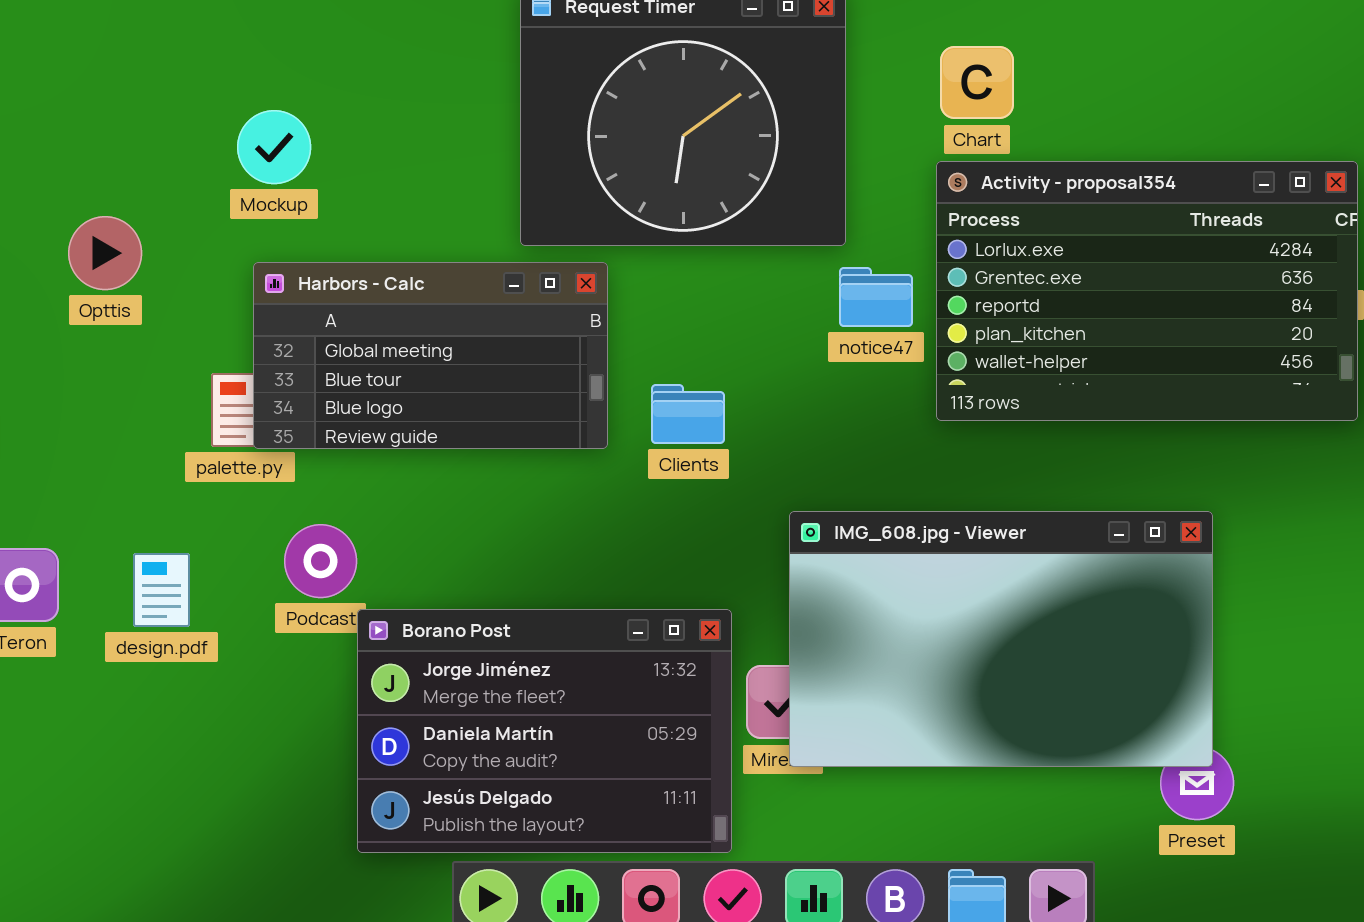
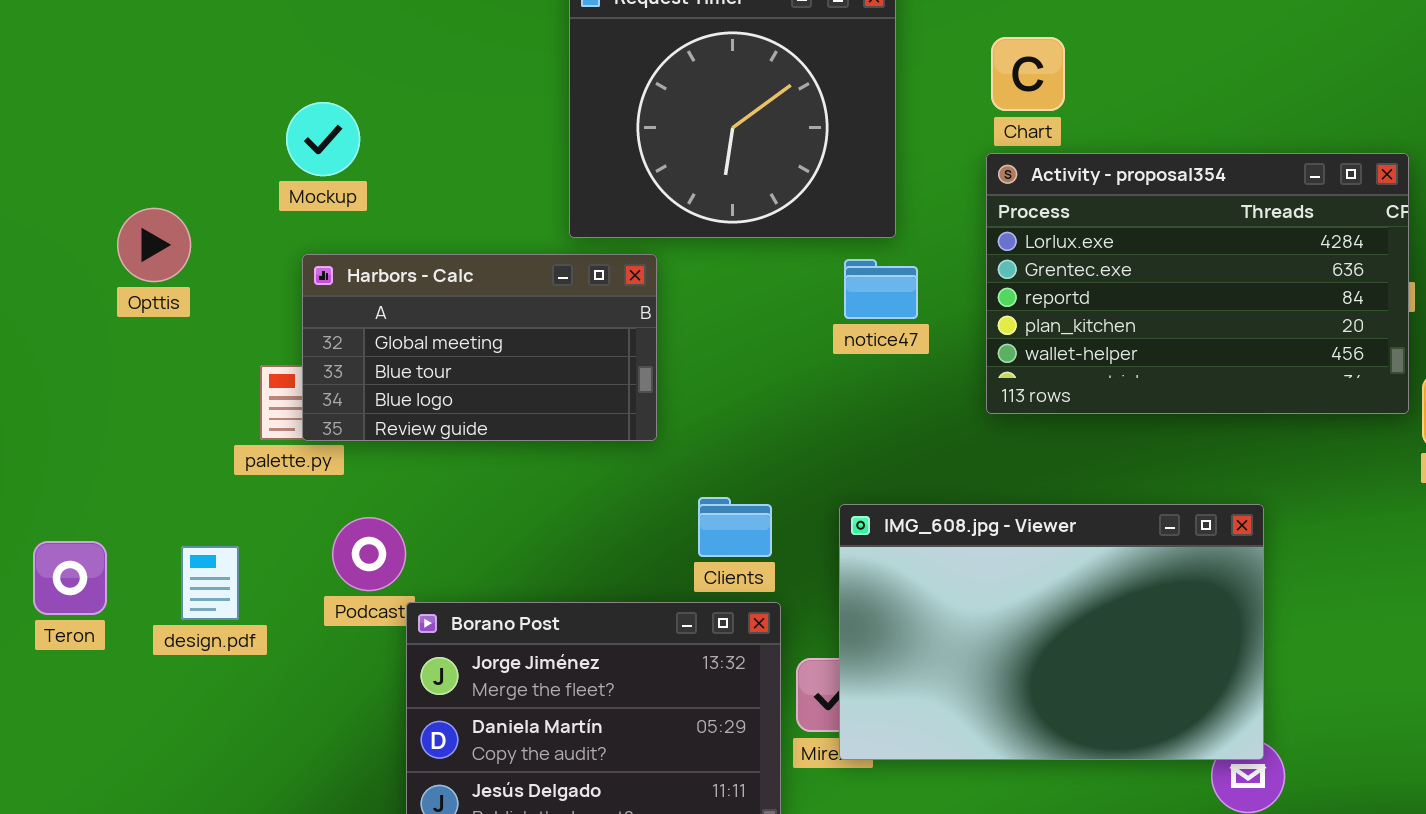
notice47: [839,267,913,327] -> [844,259,918,319], moved
Clients: [651,384,725,444] -> [698,497,772,557], moved

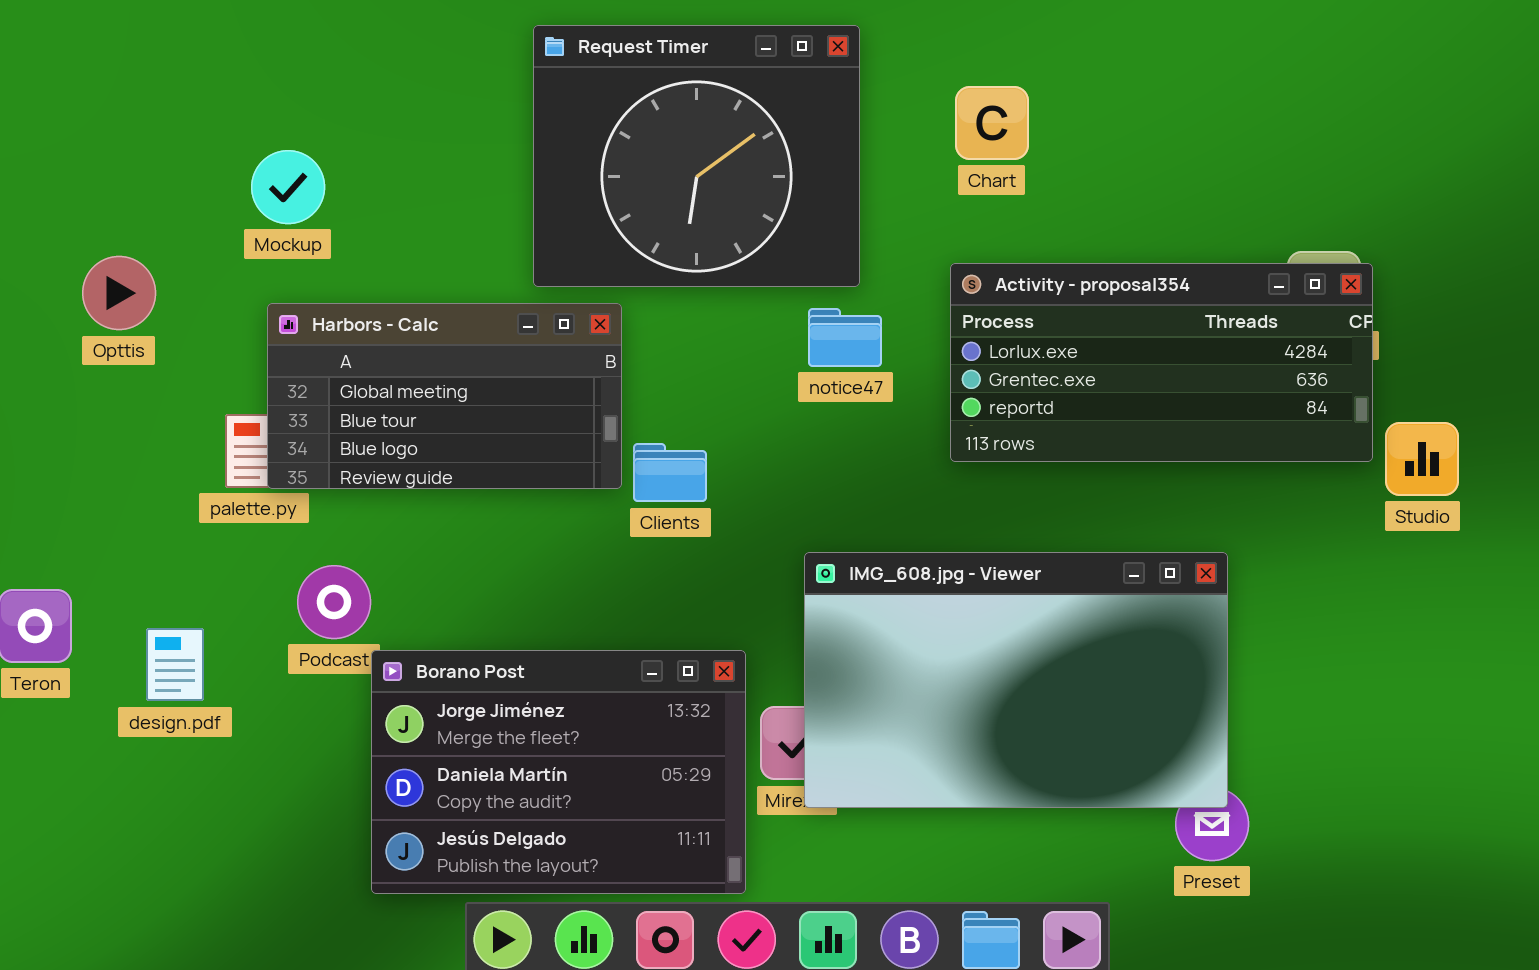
Activity - proposal354: [986,153,1409,414] -> [950,263,1373,462], resized
Clients: [698,497,772,557] -> [633,443,707,502], moved
design.pdf: [181,546,239,620] -> [146,628,204,701], moved

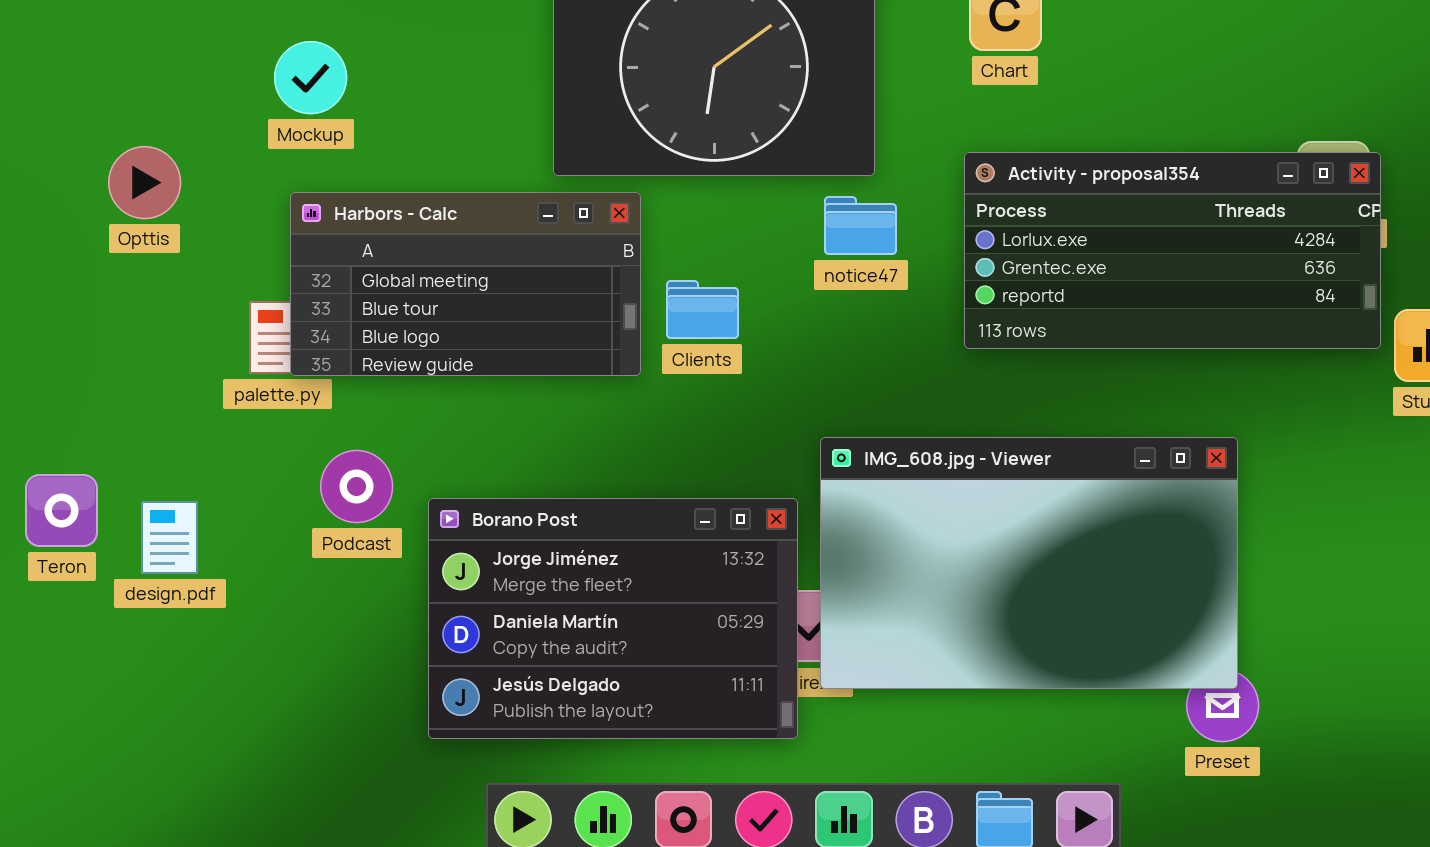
Clients: [633,443,707,502] -> [666,280,739,339], moved
design.pdf: [146,628,204,701] -> [141,501,198,574], moved
Borano Post: [371,650,746,894] -> [428,498,798,739], moved

